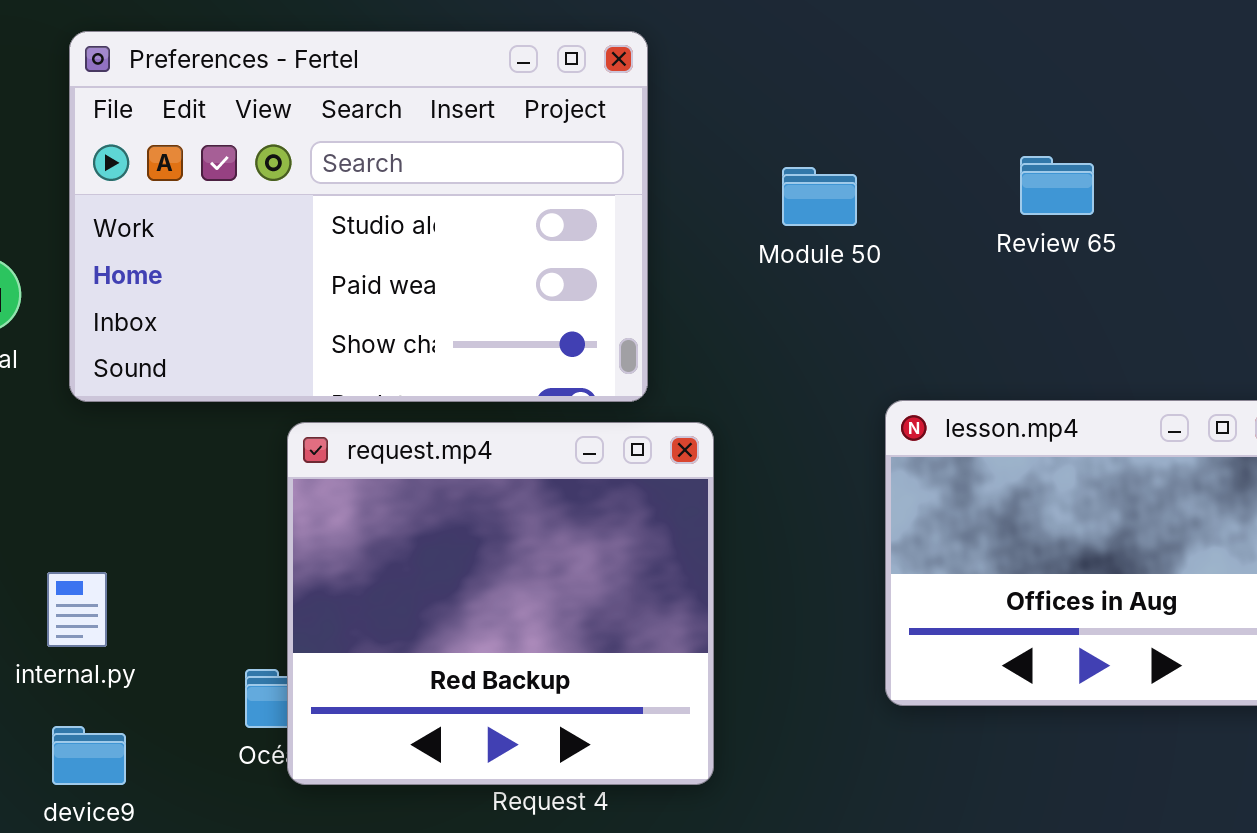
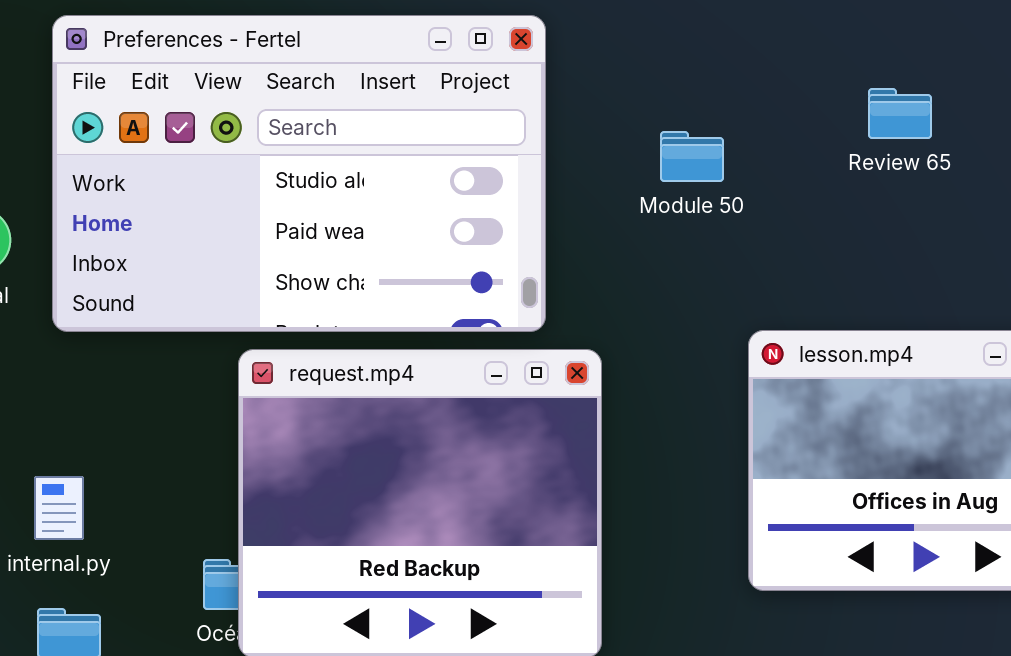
Review 65: [1020,156,1094,215] -> [868,88,932,139], moved

